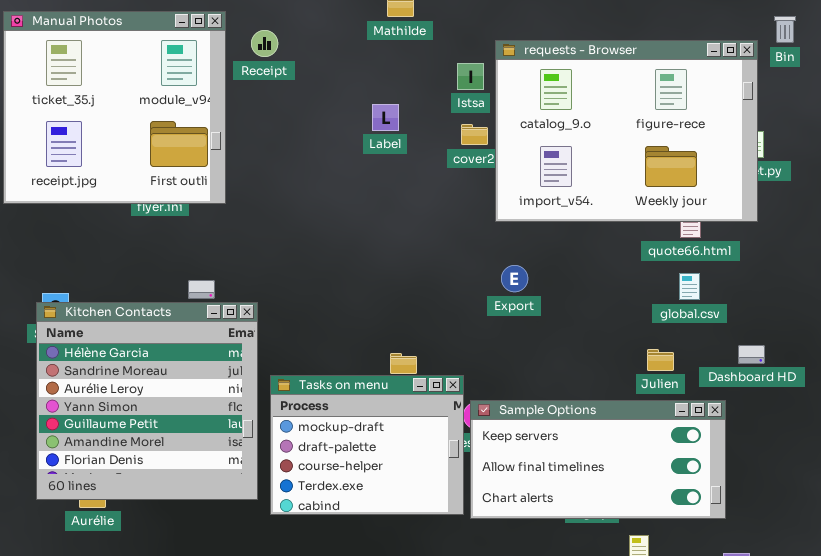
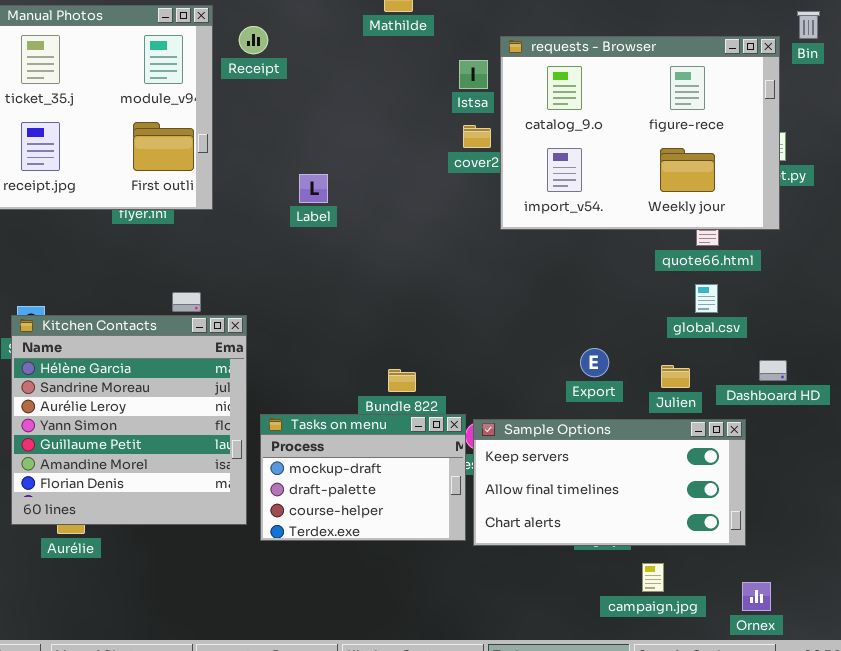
Label: [372,104,399,131] -> [299,174,328,203], moved
Export: [501,265,528,292] -> [580,348,609,377], moved
Tasks on menu: [270,375,464,515] -> [260,414,466,541], resized

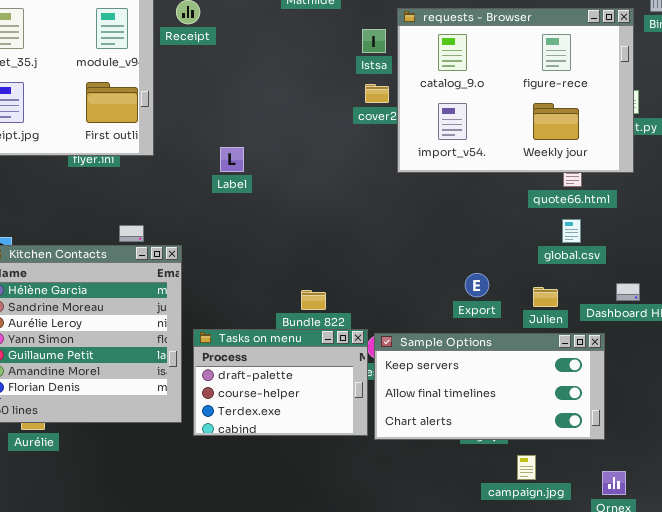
Label: [299,174,328,203] -> [220,147,244,172], moved
Tasks on menu: [260,414,466,541] -> [193,329,368,436], scrolled down 1 row

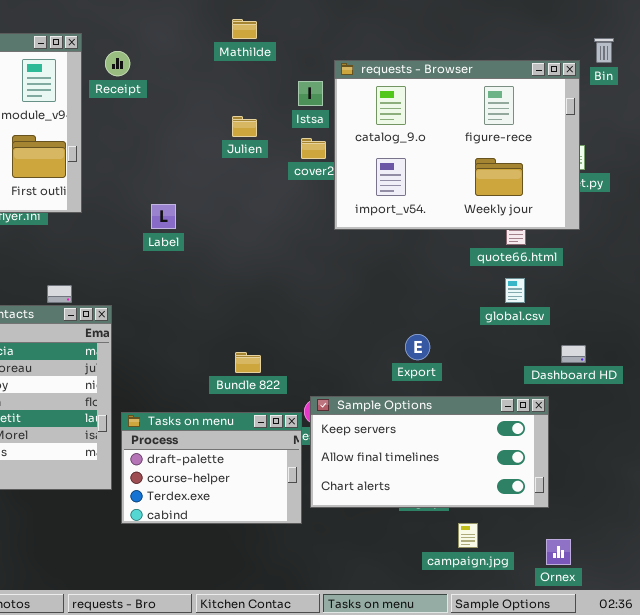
Julien: [533,287,558,307] -> [232,116,257,137], moved
Tasks on menu: [193,329,368,436] -> [121,412,302,524], moved

